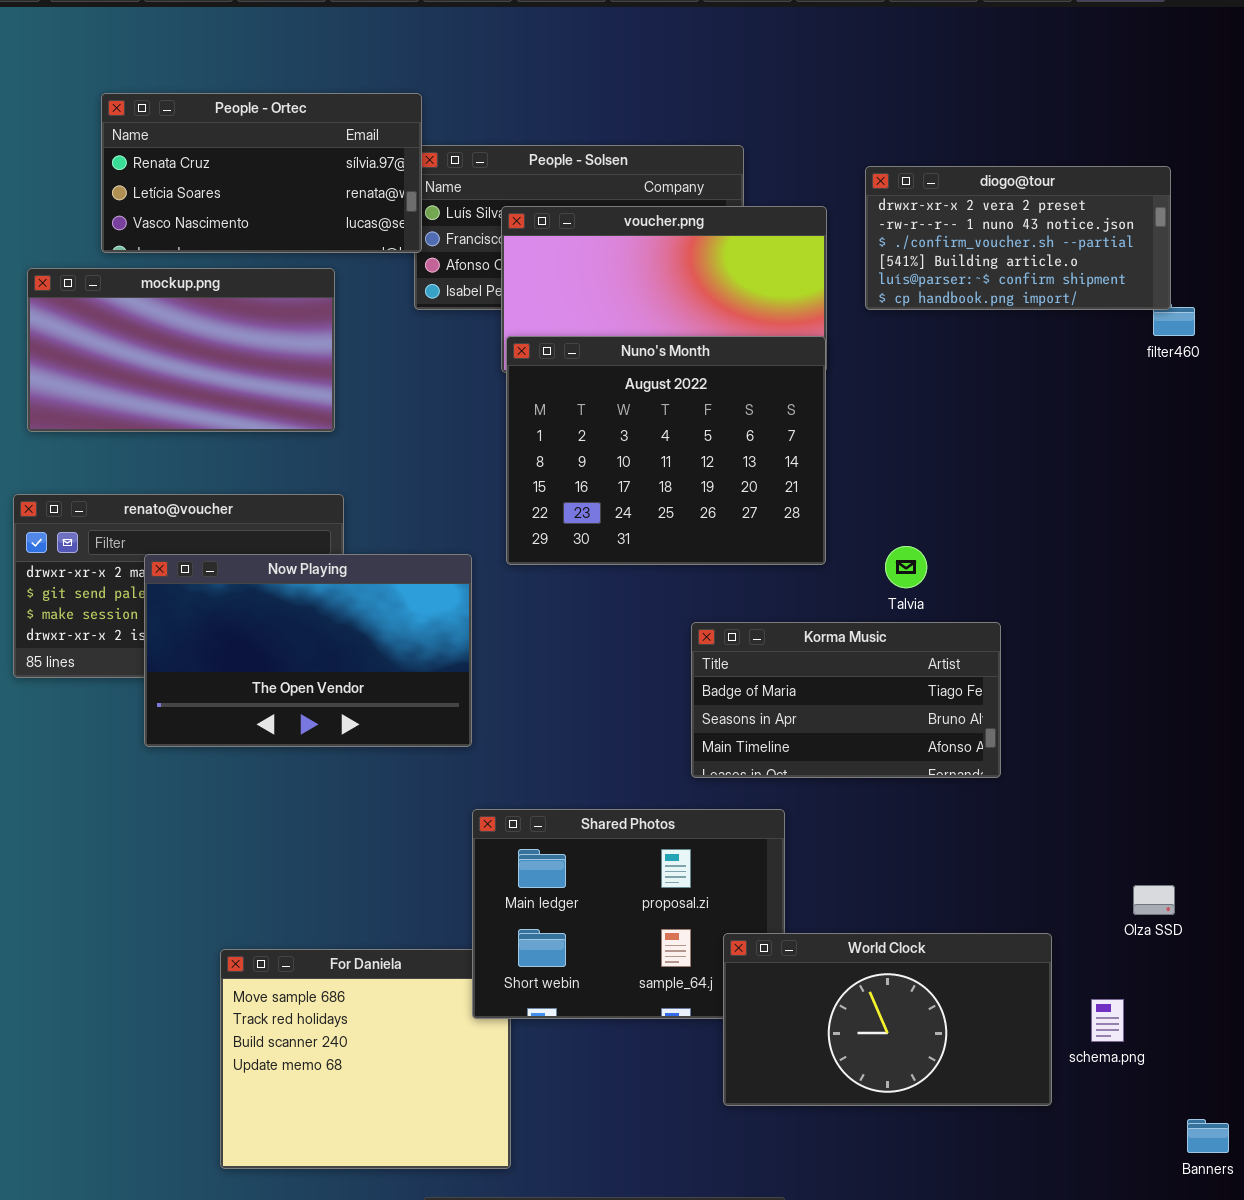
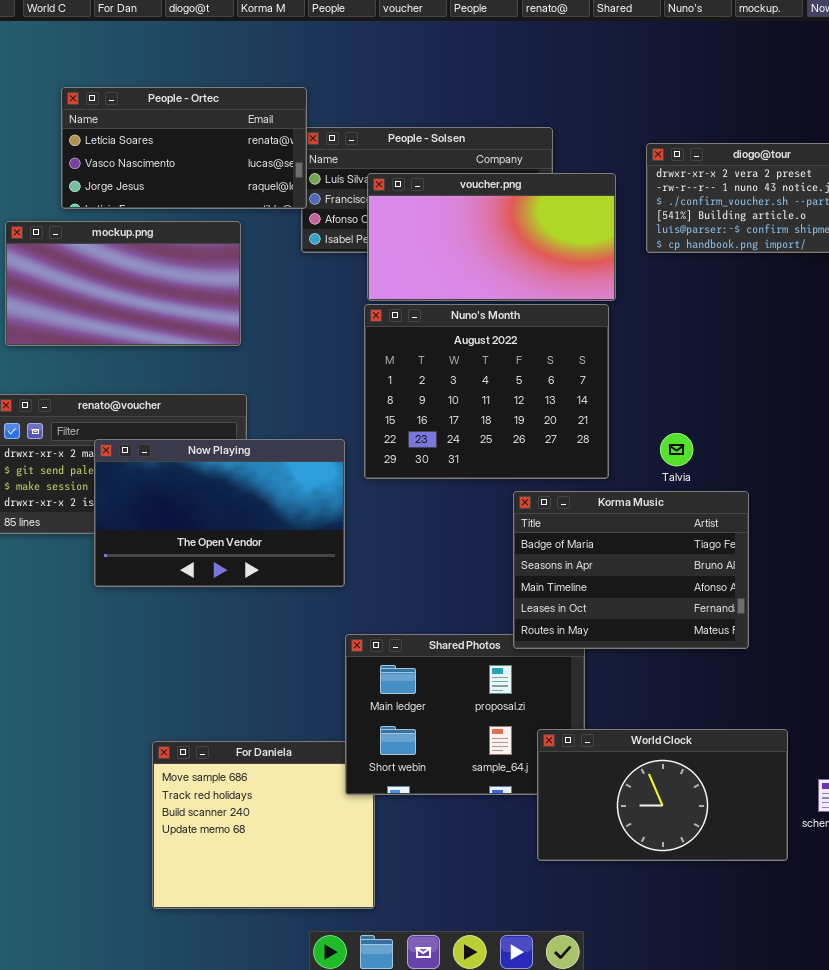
People - Ortec: [101,93,422,253] -> [61,87,307,209], scrolled down 1 row
Nuno's Month: [506,336,826,565] -> [364,304,609,479], moved
Korma Music: [691,622,1001,778] -> [513,491,749,649], resized

